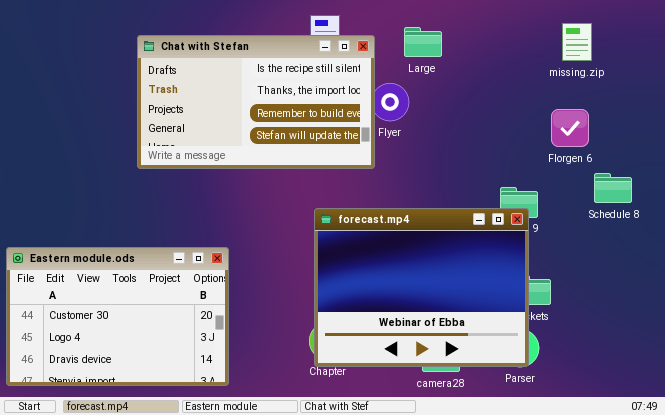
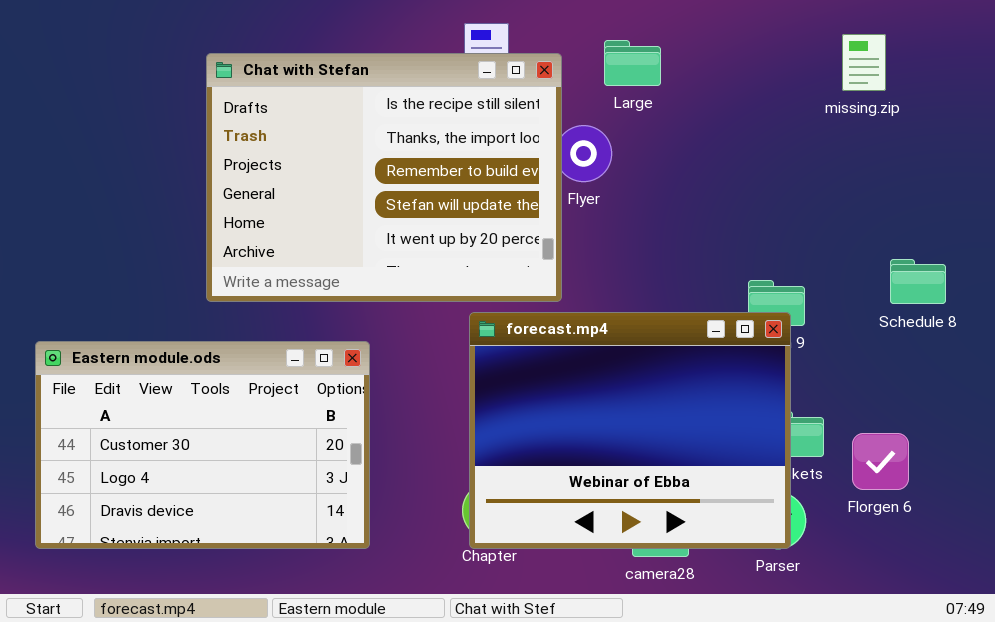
Chat with Stefan: [137,35,375,169] -> [206,53,562,302], resized
Florgen 6: [551,109,589,147] -> [852,433,909,490], moved
Eastern module.ods: [6,247,229,386] -> [35,341,370,549], moved

